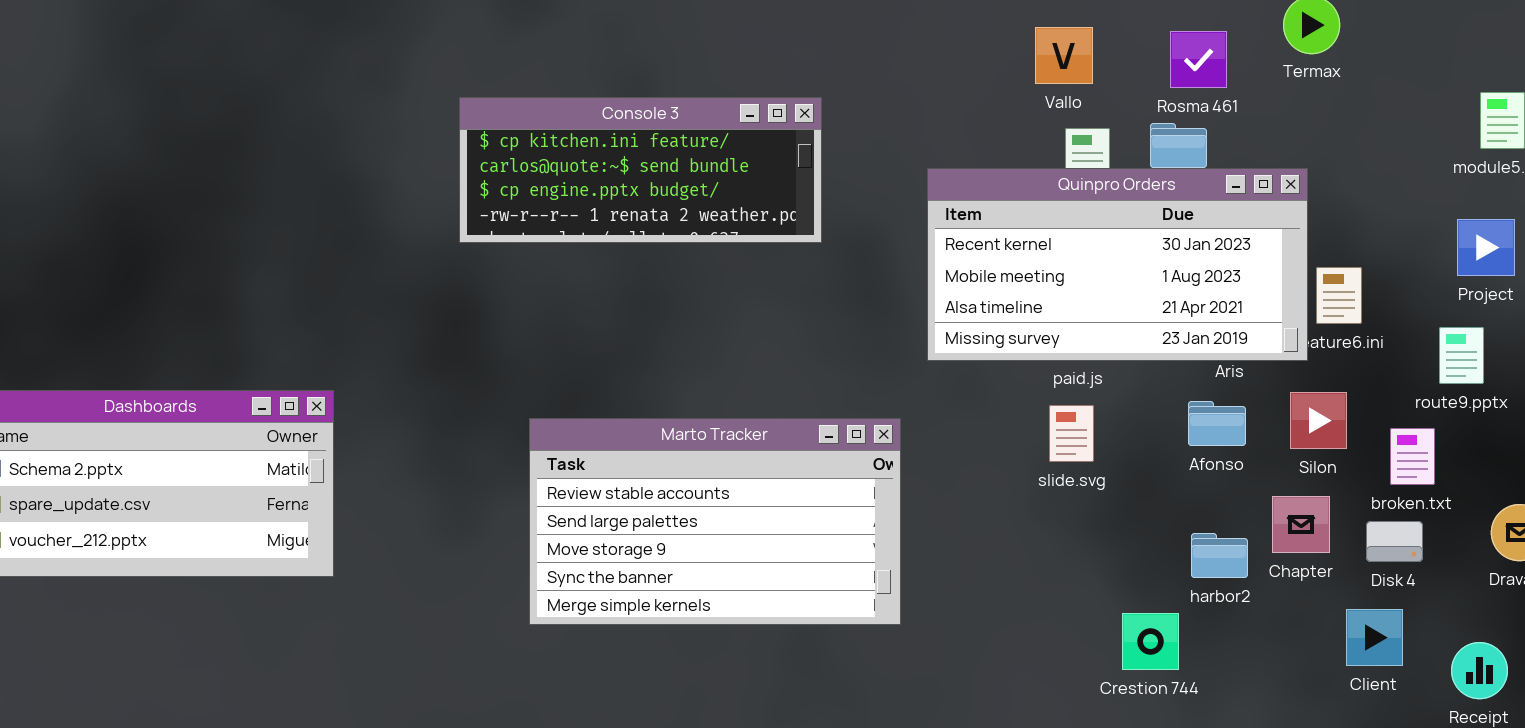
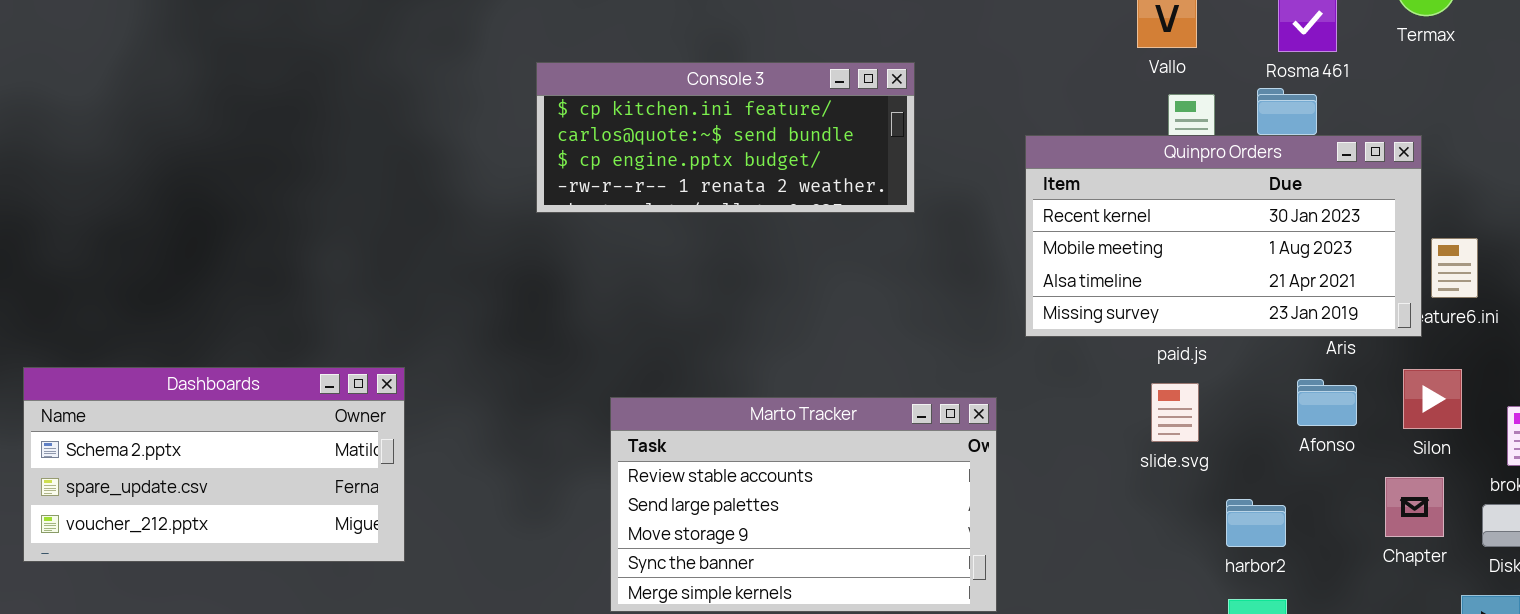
harbor2: [1191,533,1248,578] -> [1226,499,1286,547], moved

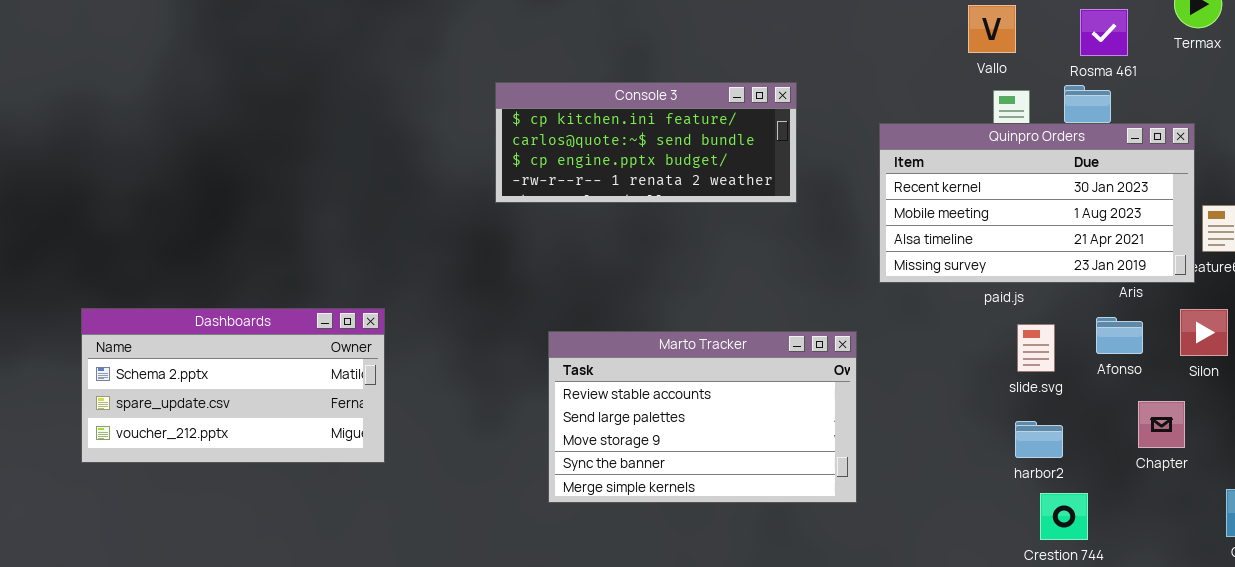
Console 3: [536,62,915,213] -> [495,82,797,203], moved
slide.svg: [1151,383,1199,442] -> [1017,324,1055,372], moved
Chapter: [1385,477,1444,537] -> [1138,401,1185,448], moved
harbor2: [1226,499,1286,547] -> [1015,421,1063,458], moved

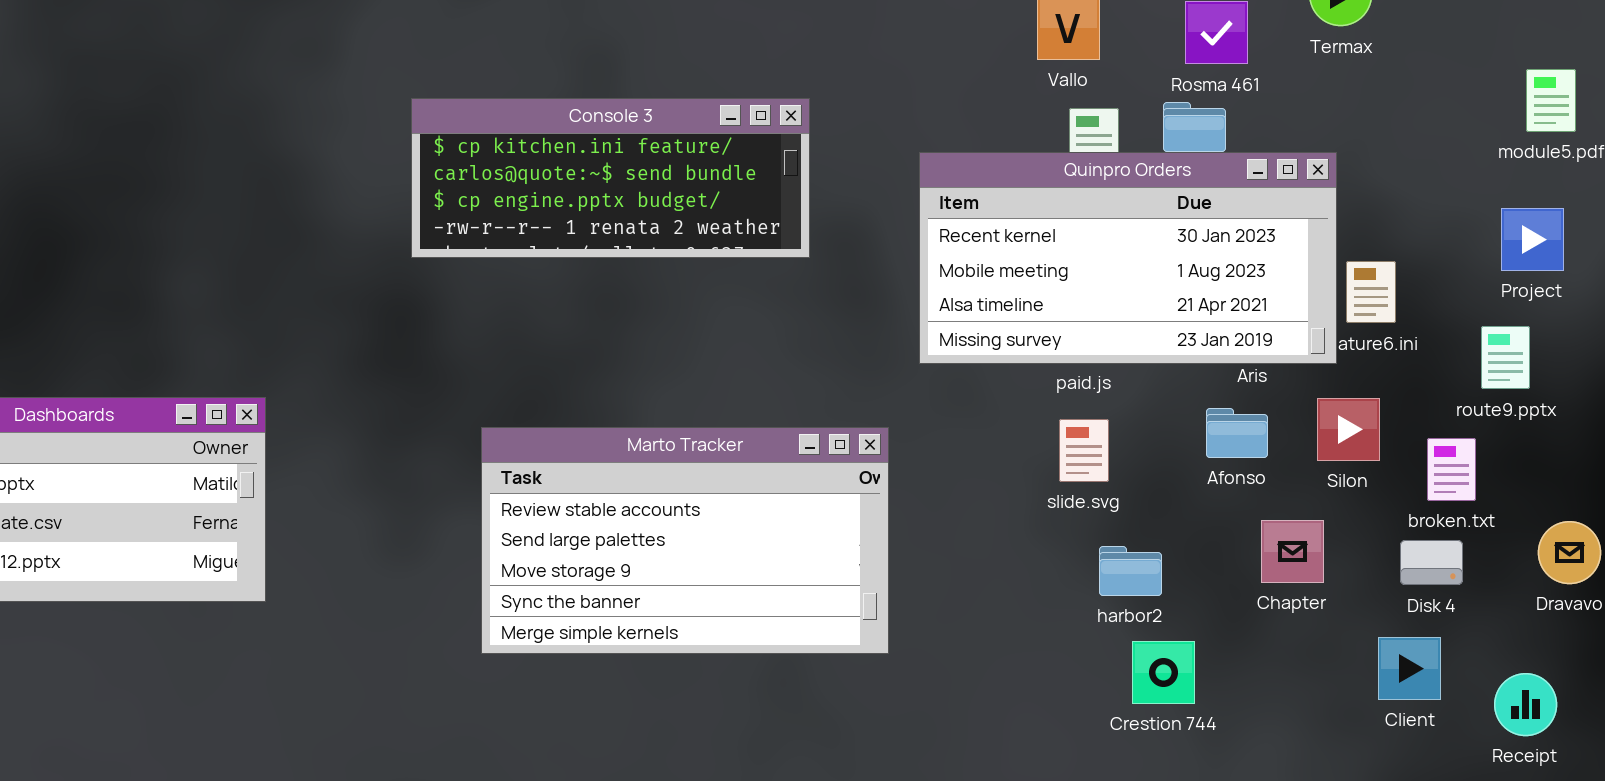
slide.svg: [1017,324,1055,372] -> [1059,419,1109,482], moved

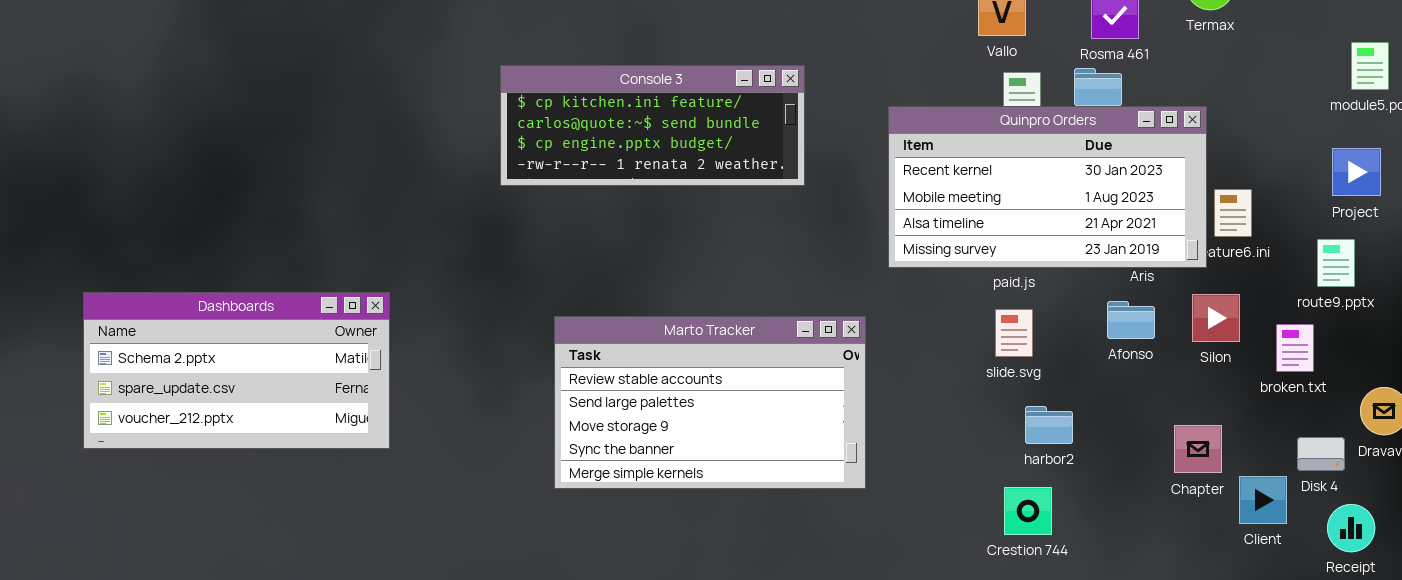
Chapter: [1261,520,1324,583] -> [1174,425,1222,473], moved
Disk 4: [1400,540,1463,585] -> [1297,437,1345,471], moved
Crestion 744: [1132,641,1195,704] -> [1004,487,1052,535], moved

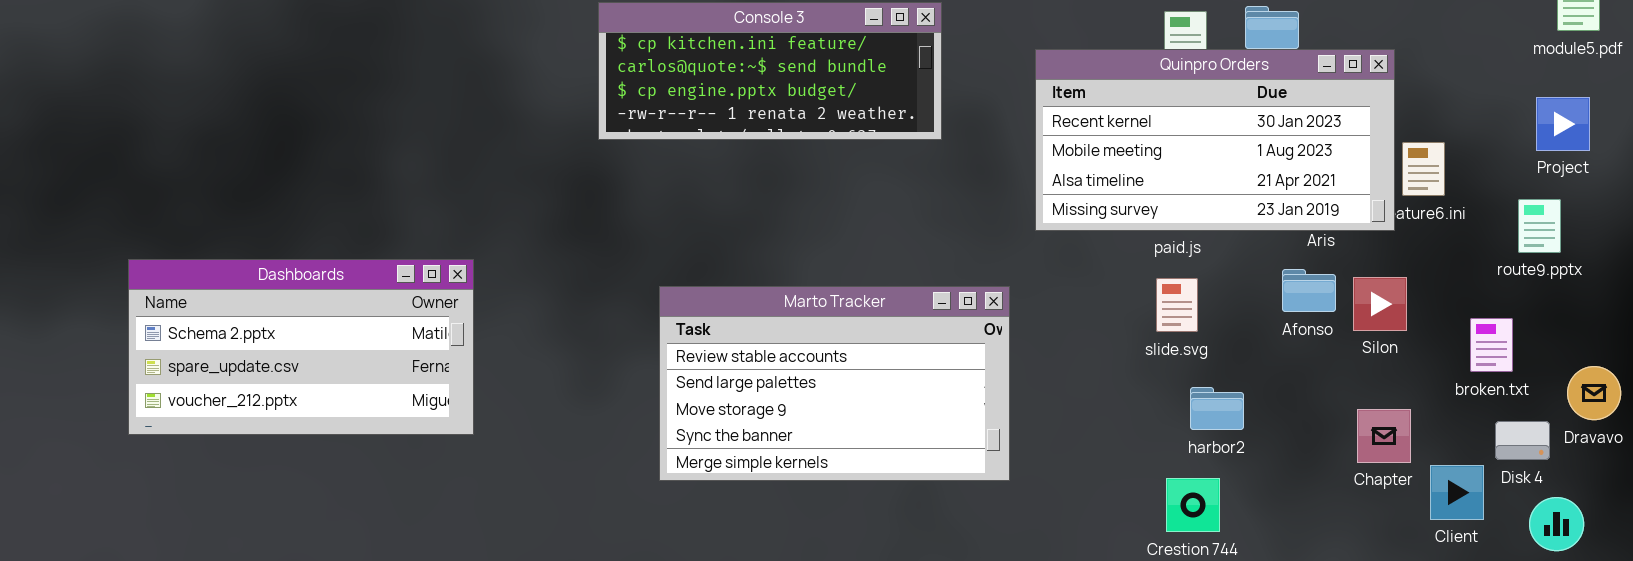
Silon: [1192,294,1240,342] -> [1353,277,1407,331], moved
broken.txt: [1276,324,1314,372] -> [1470,318,1513,372], moved

